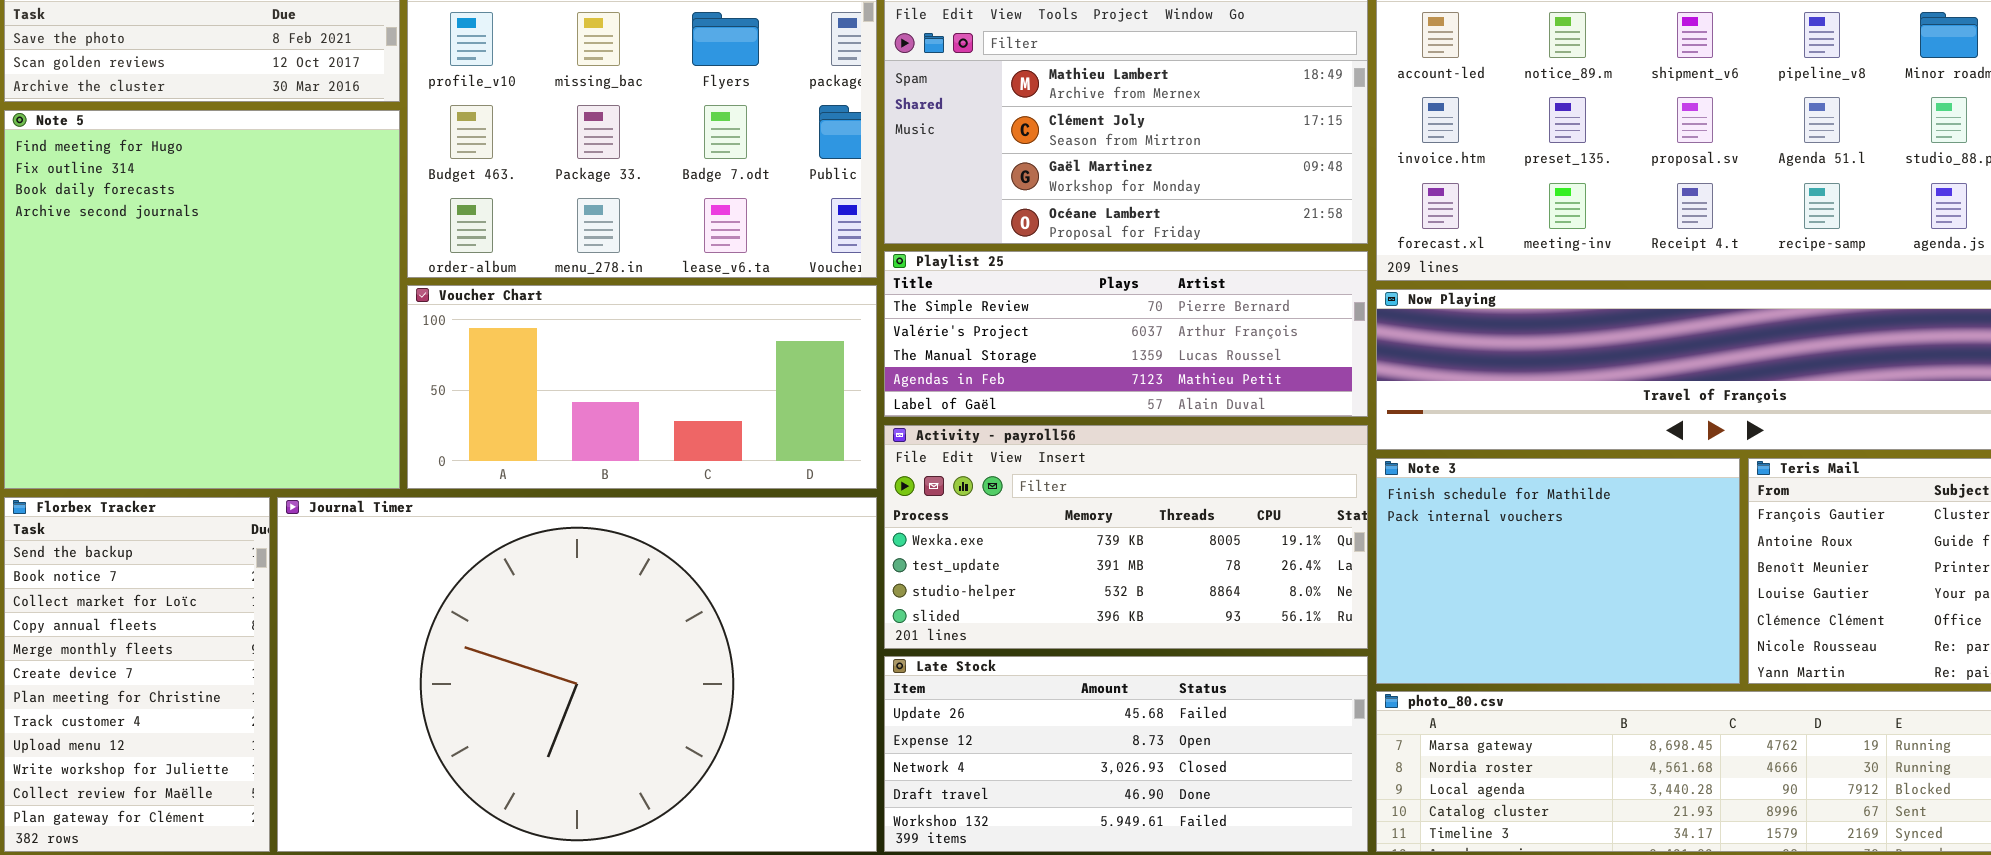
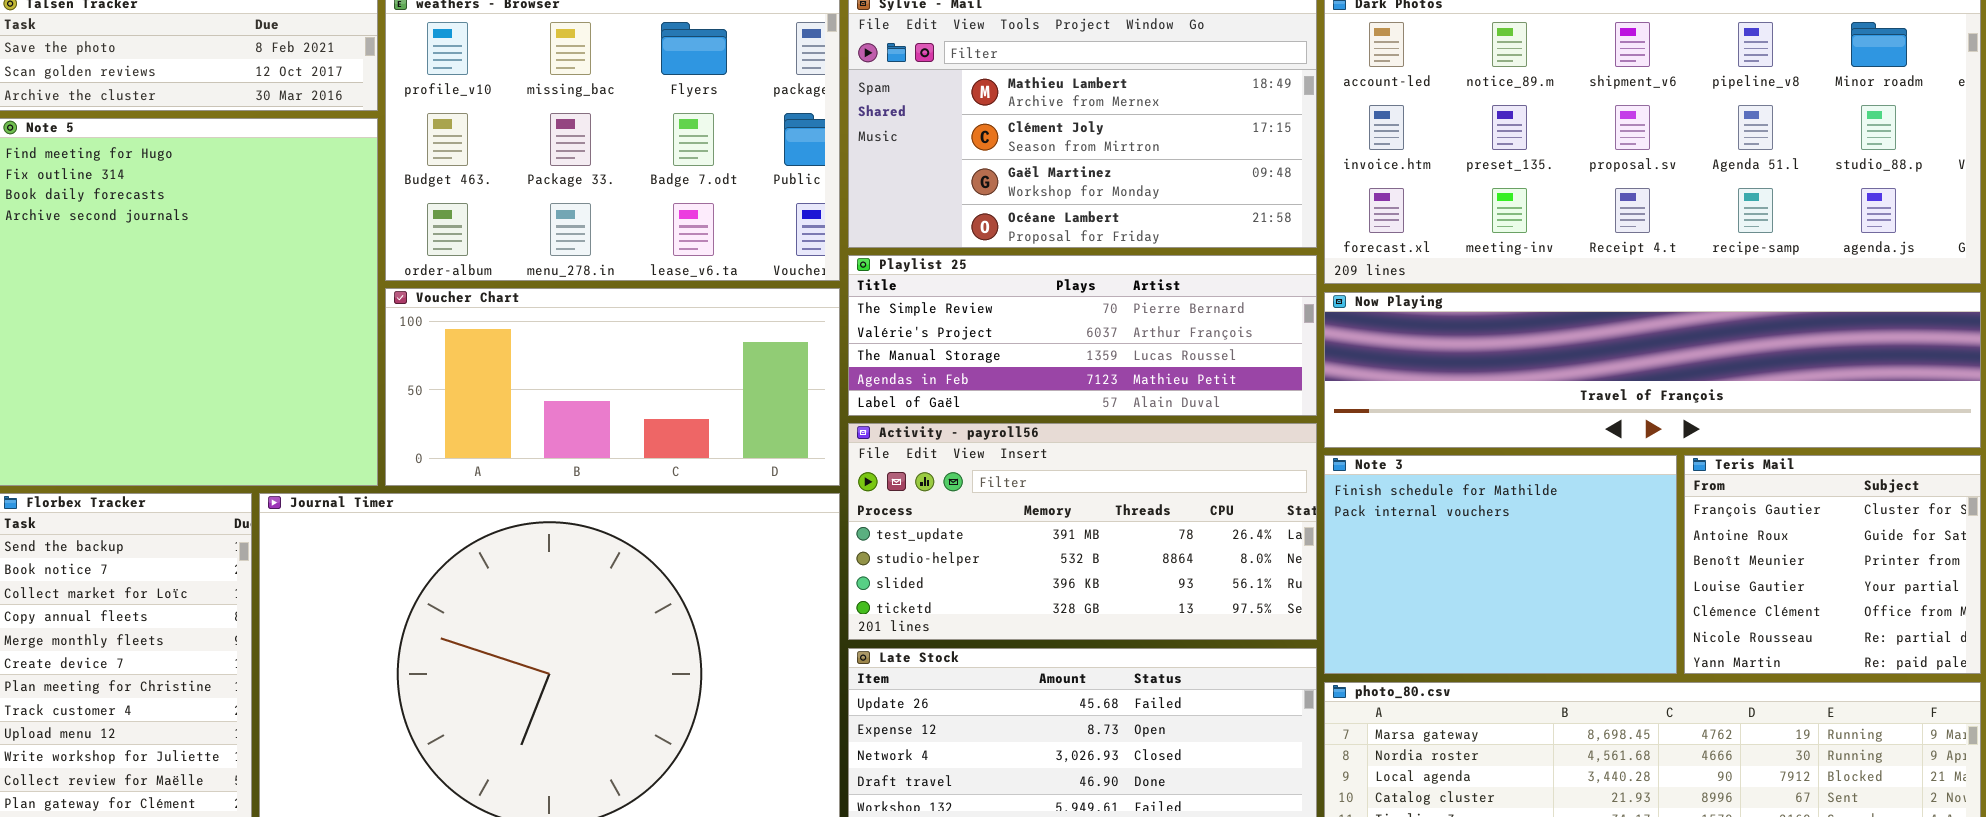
Activity - payroll56: [884,425,1368,649] -> [848,423,1317,640], scrolled down 1 row

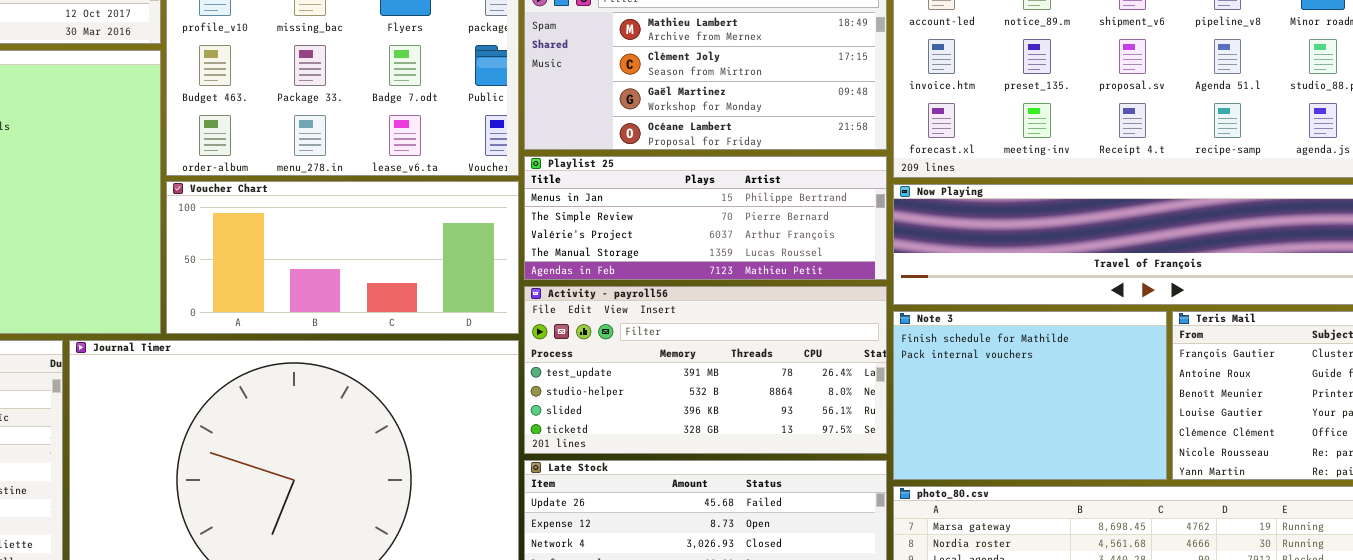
Playlist 25: [848,255,1317,416] -> [524,156,887,280], scrolled up 1 row

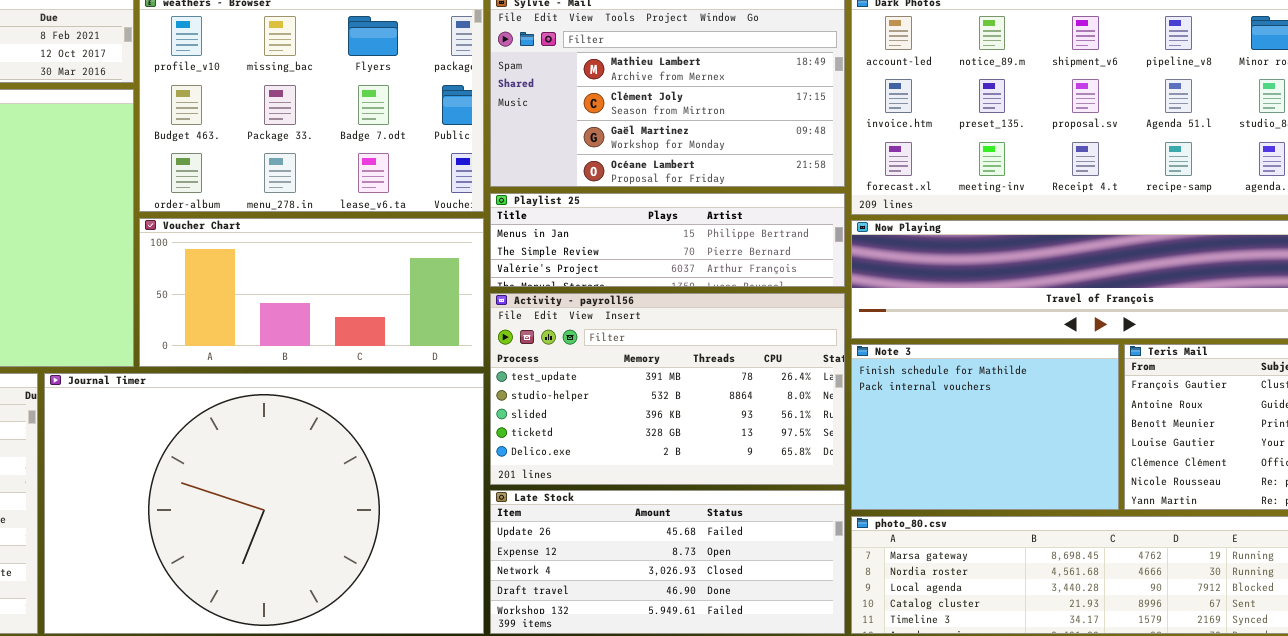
Playlist 25: [524,156,887,280] -> [490,193,845,287], resized
Activity - payroll56: [524,286,887,454] -> [490,293,845,485], resized

